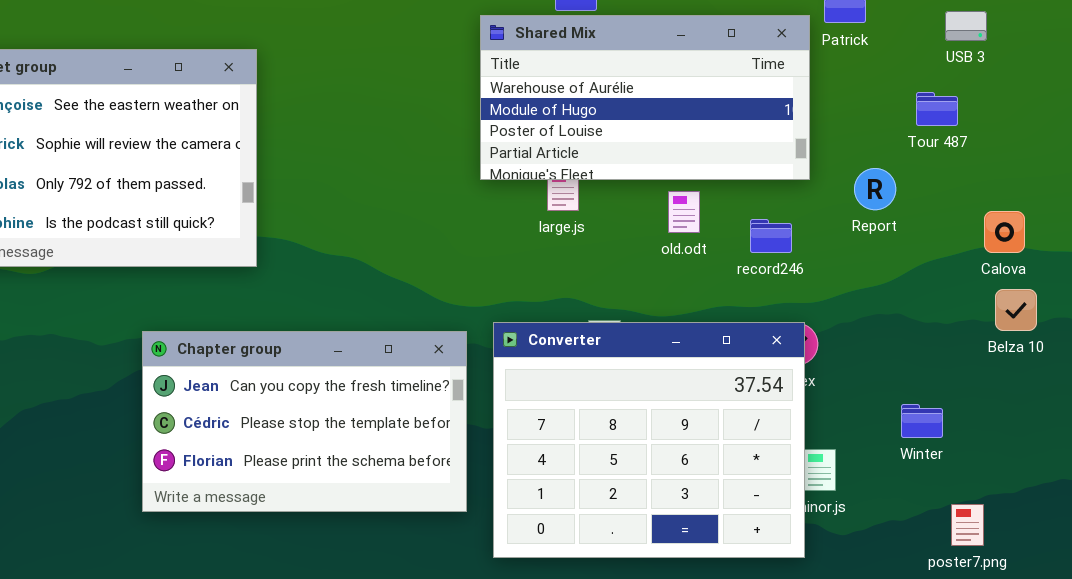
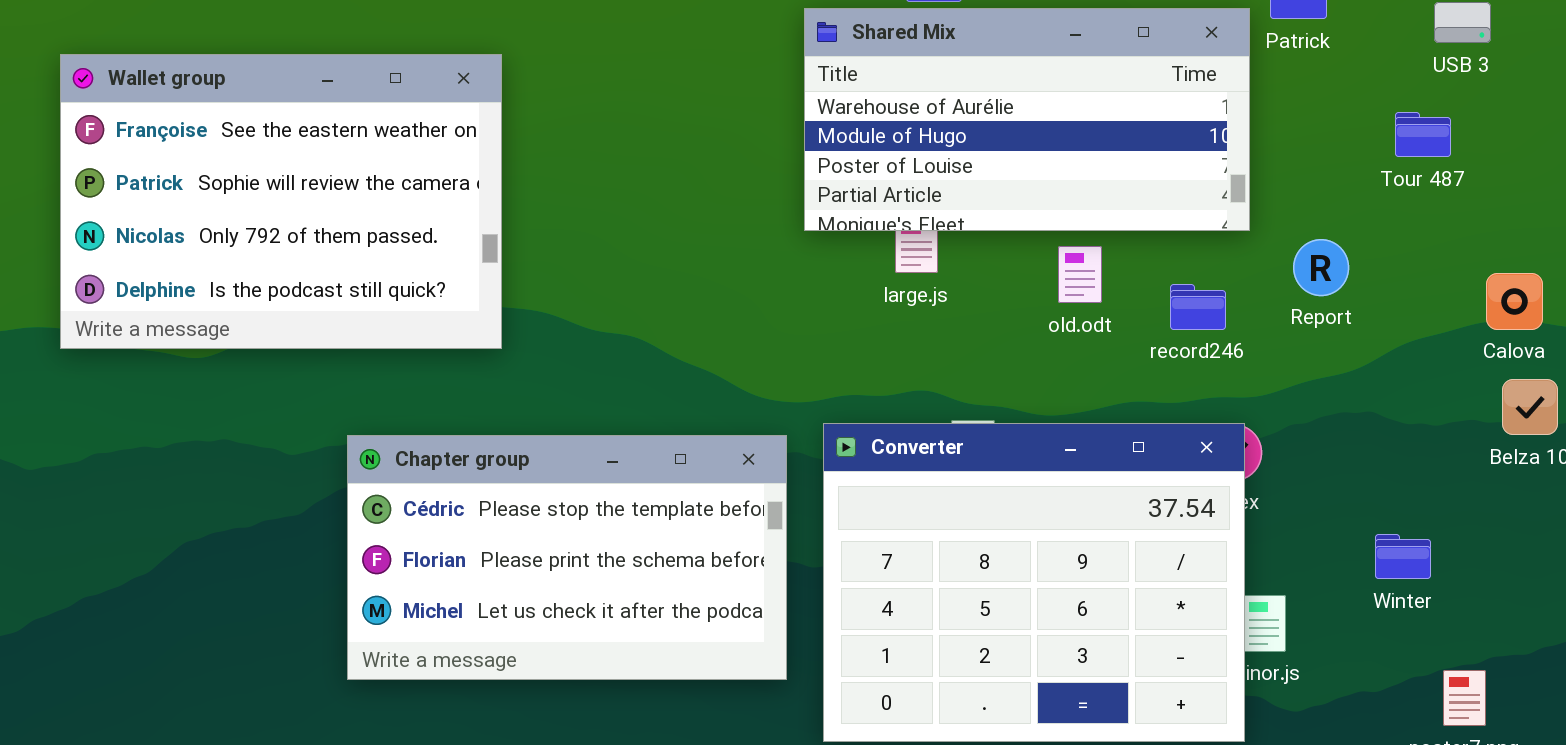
Report: [854,168,896,210] -> [1293,239,1349,296], moved
Chapter group: [142,331,467,512] -> [347,435,787,680], scrolled down 1 row

